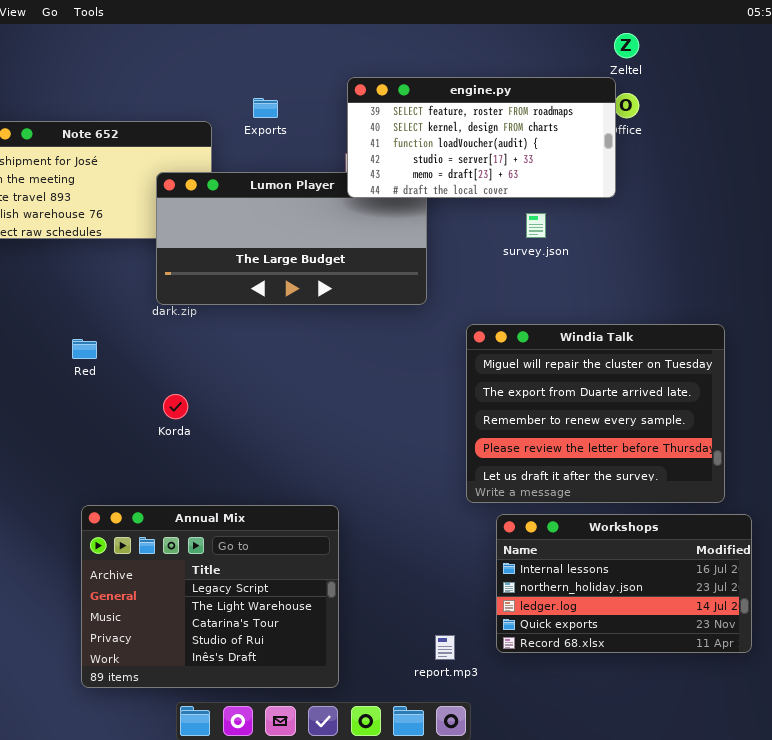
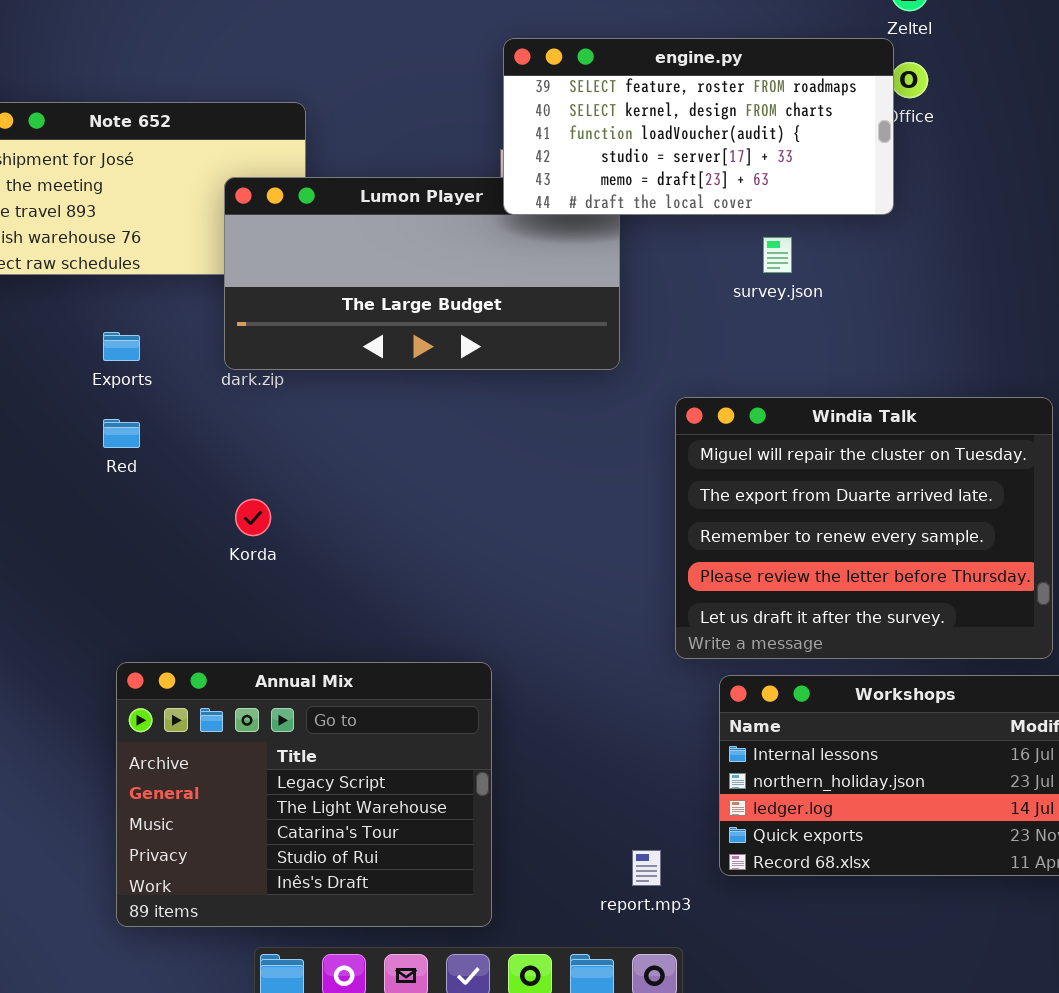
Exports: [253,98,278,118] -> [103,332,140,361], moved

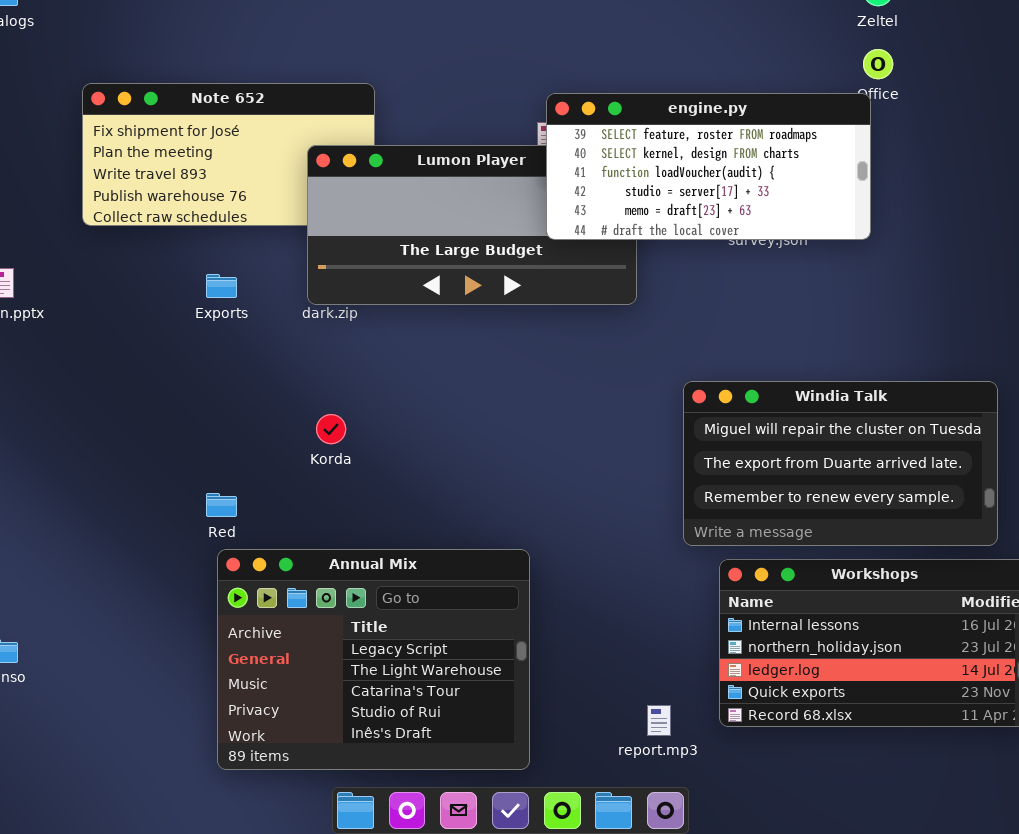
engine.py: [503,38,894,215] -> [546,93,871,240], moved
Windia Talk: [675,397,1053,659] -> [683,381,998,546], resized
Red: [103,419,140,448] -> [206,493,237,517], moved

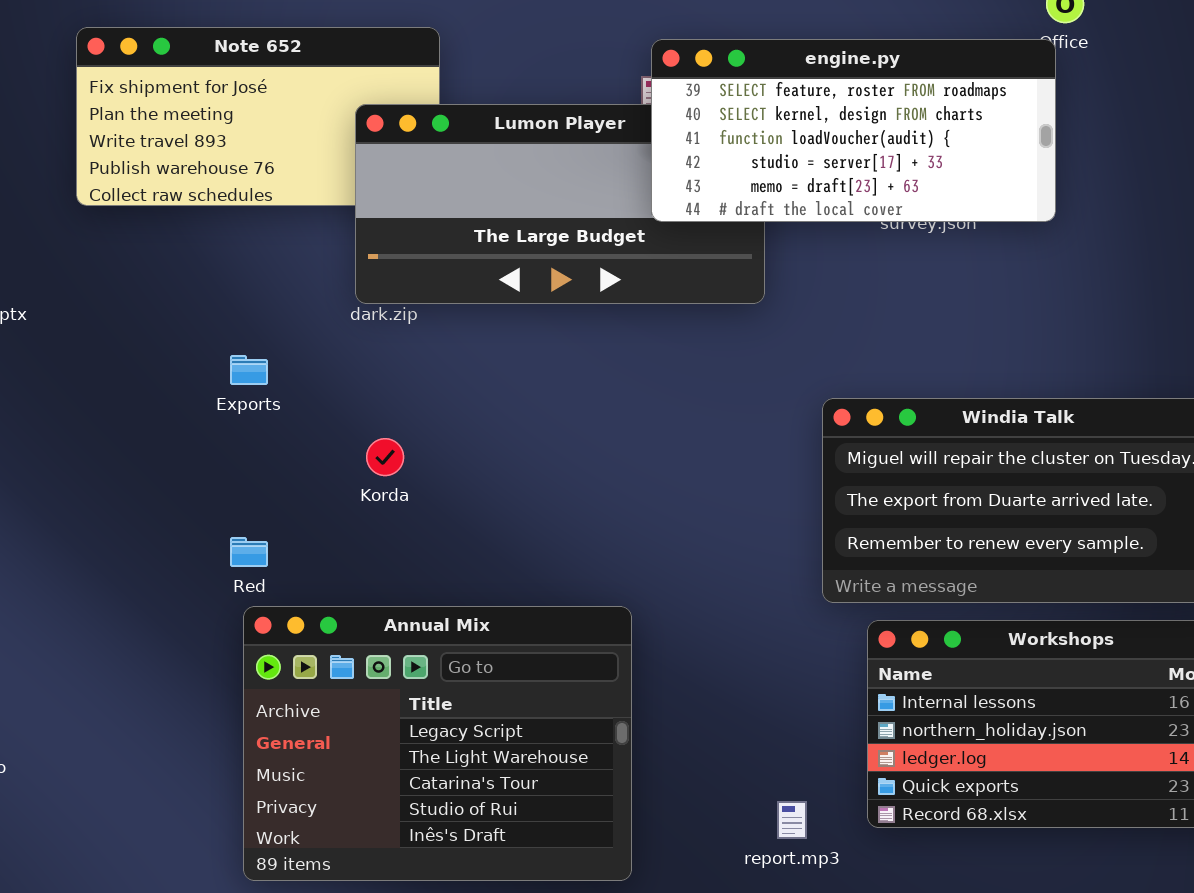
Exports: [206,274,237,298] -> [230,355,268,385], moved

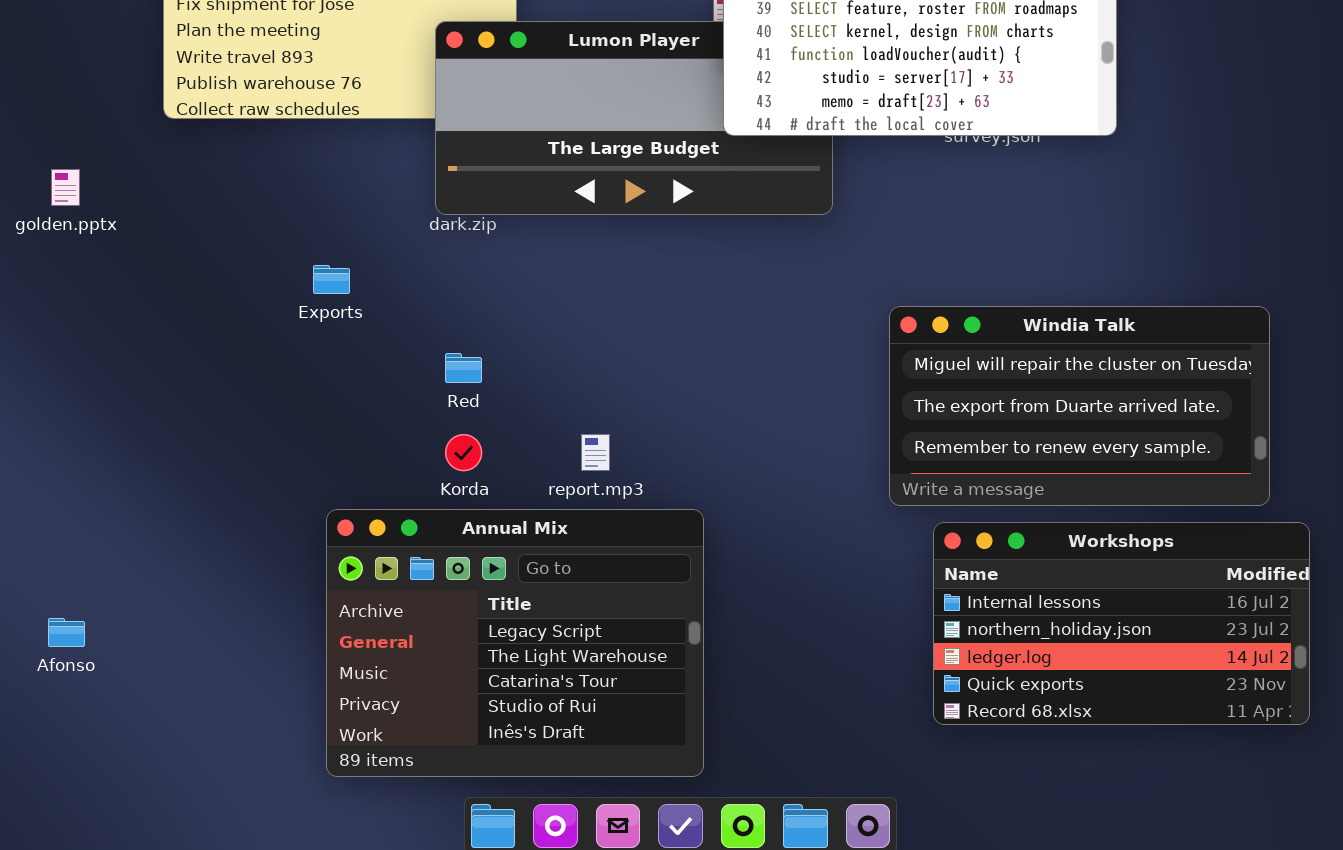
Korda: [366,438,404,476] -> [445,434,482,471], moved
Red: [230,537,268,567] -> [445,353,482,383], moved
report.mp3: [777,801,807,839] -> [581,434,610,471], moved

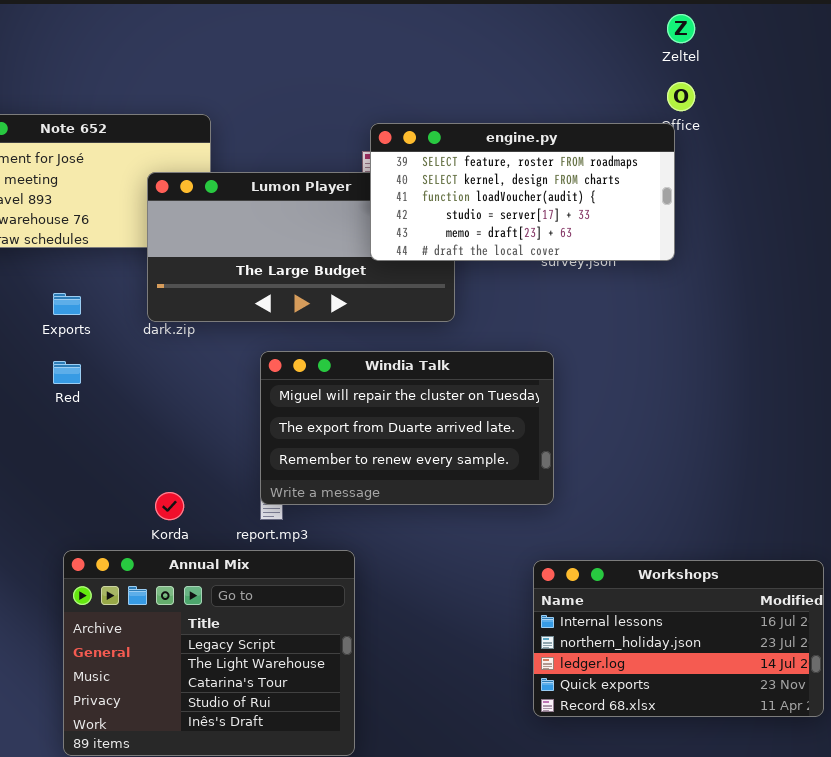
Exports: [313,265,350,294] -> [53,293,81,315], moved
Windia Talk: [889,306,1270,506] -> [260,351,554,505], moved
Red: [445,353,482,383] -> [53,361,81,384], moved

